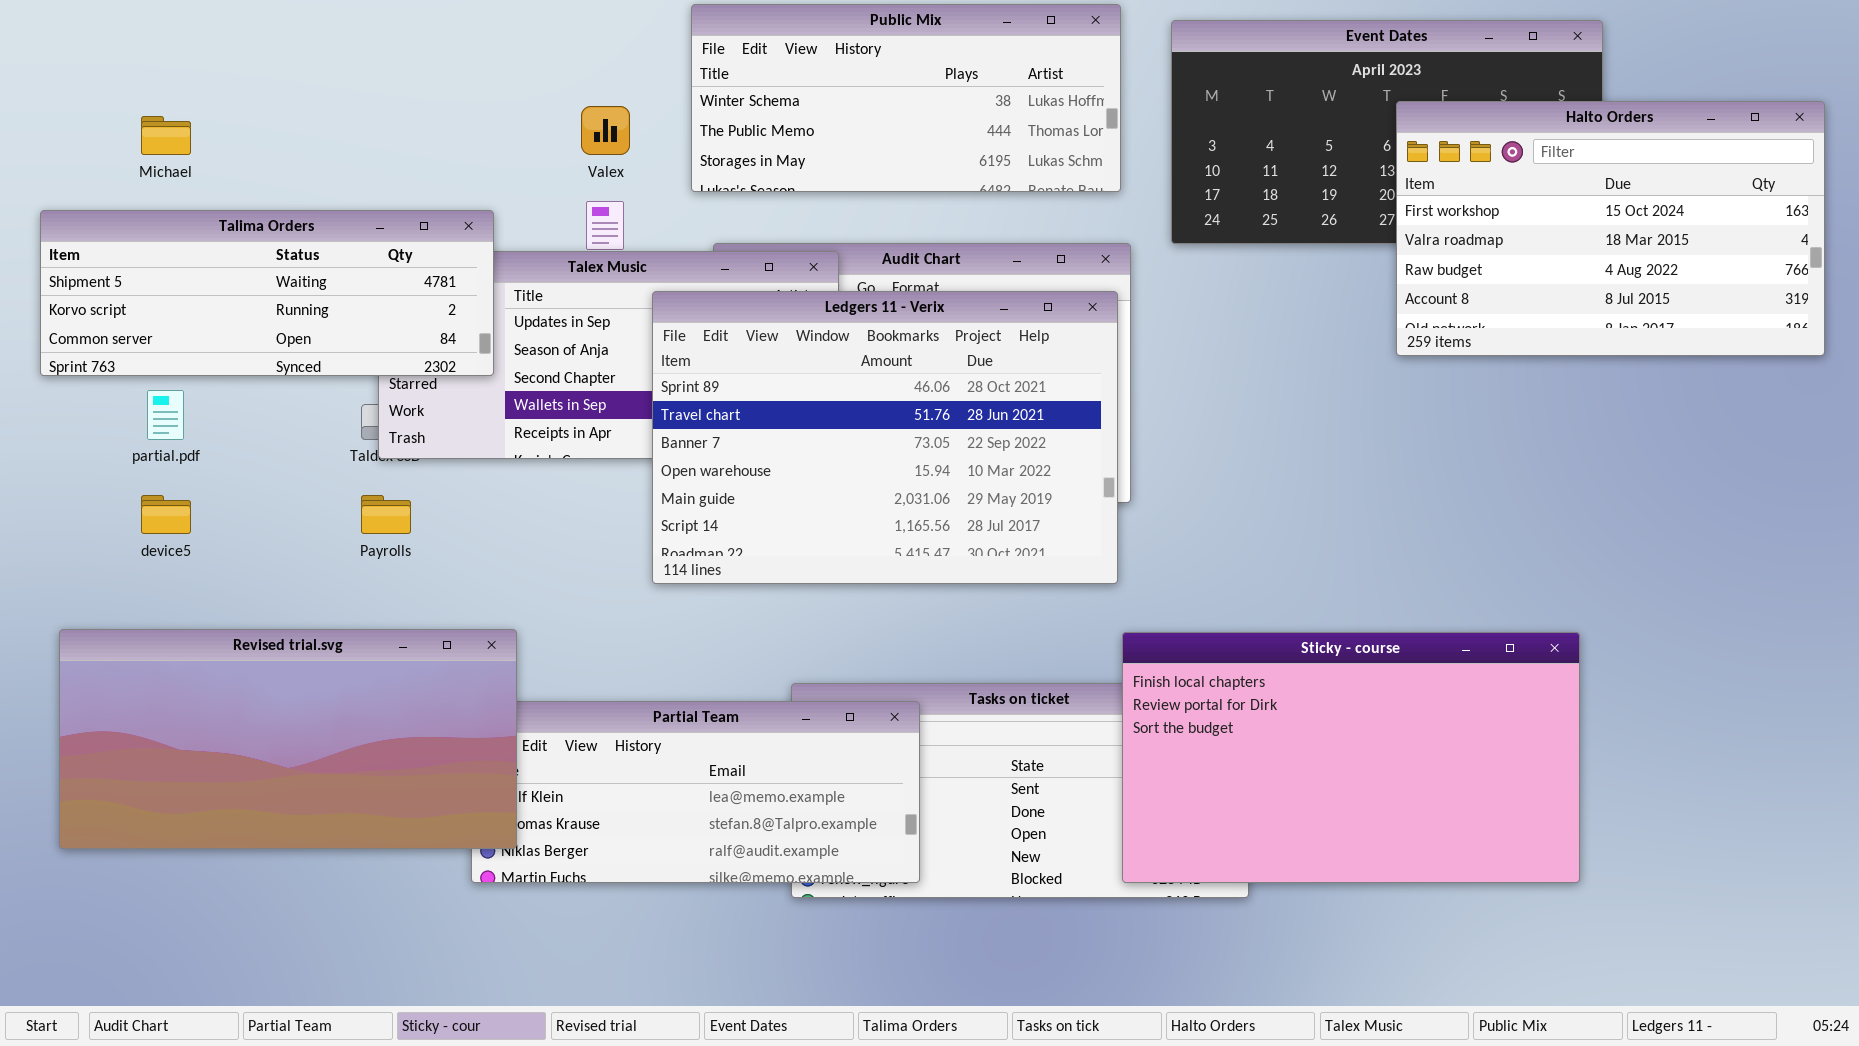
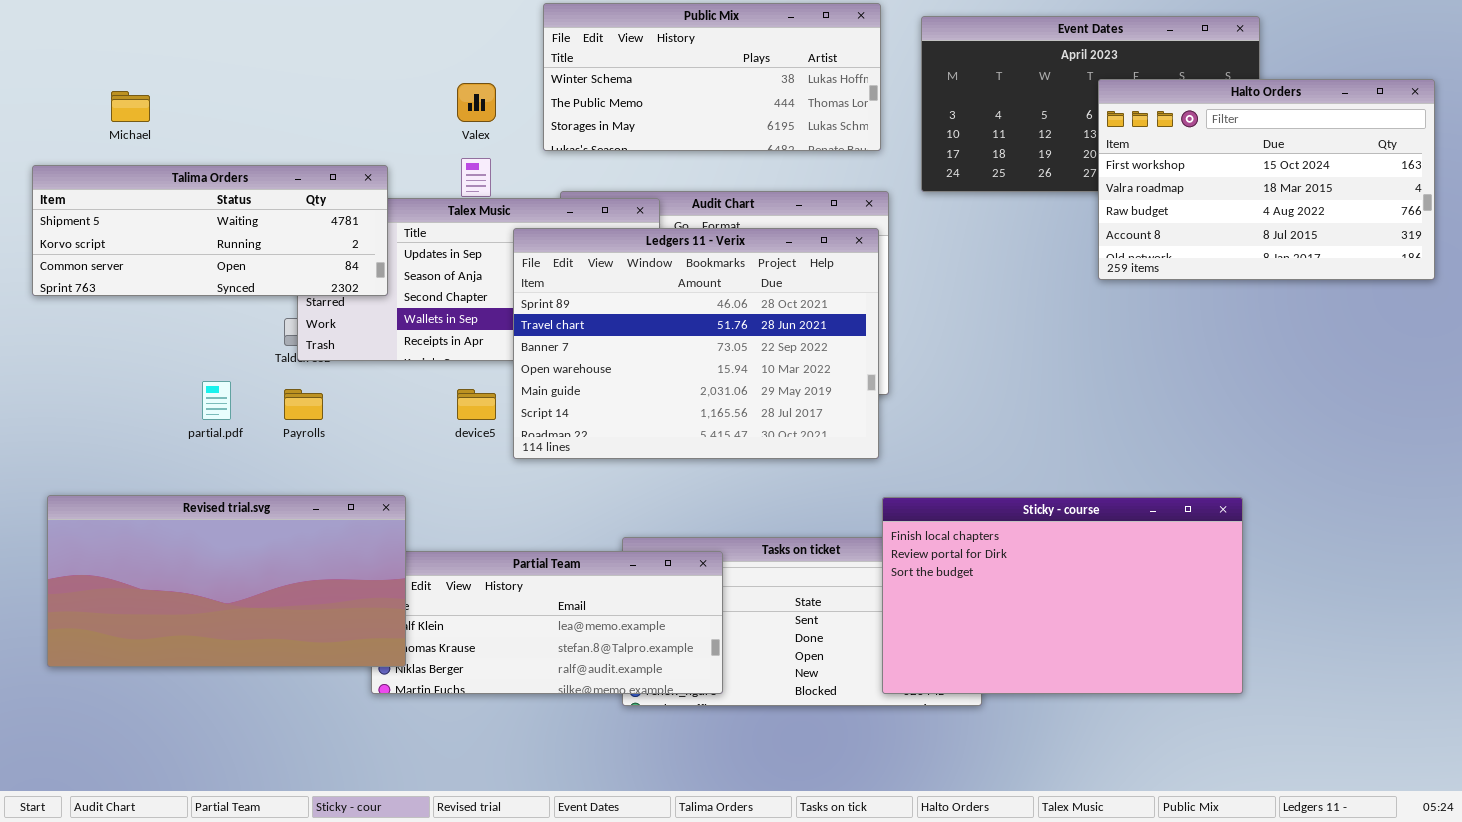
partial.pdf: [147,390,184,440] -> [202,381,231,420], moved
device5: [141,495,191,534] -> [457,389,496,420], moved

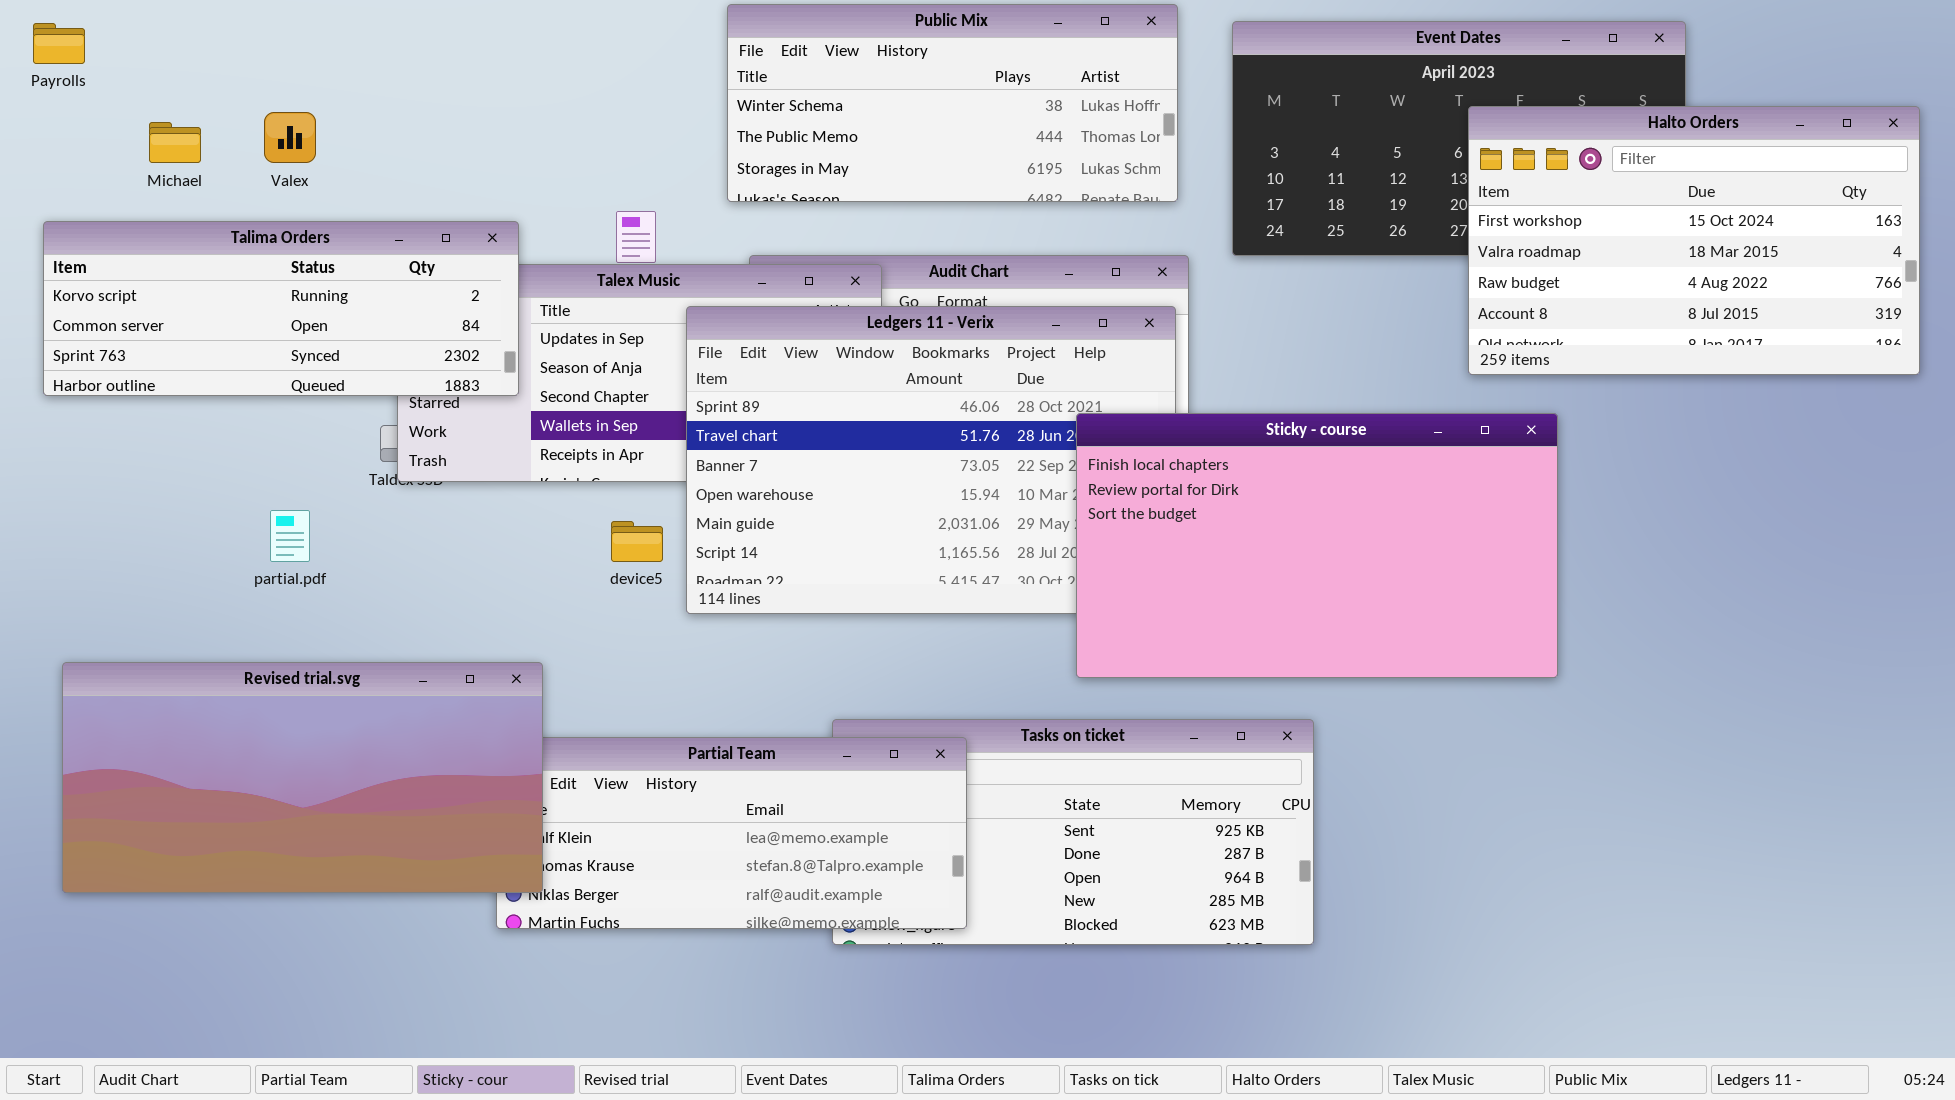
Valex: [457,83,496,122] -> [264,112,316,163], moved
Talima Orders: [32,165,388,296] -> [43,221,519,396], scrolled down 1 row
Payrolls: [284,389,323,420] -> [33,23,85,64], moved
Sticky - course: [882,497,1243,694] -> [1076,413,1558,678], moved

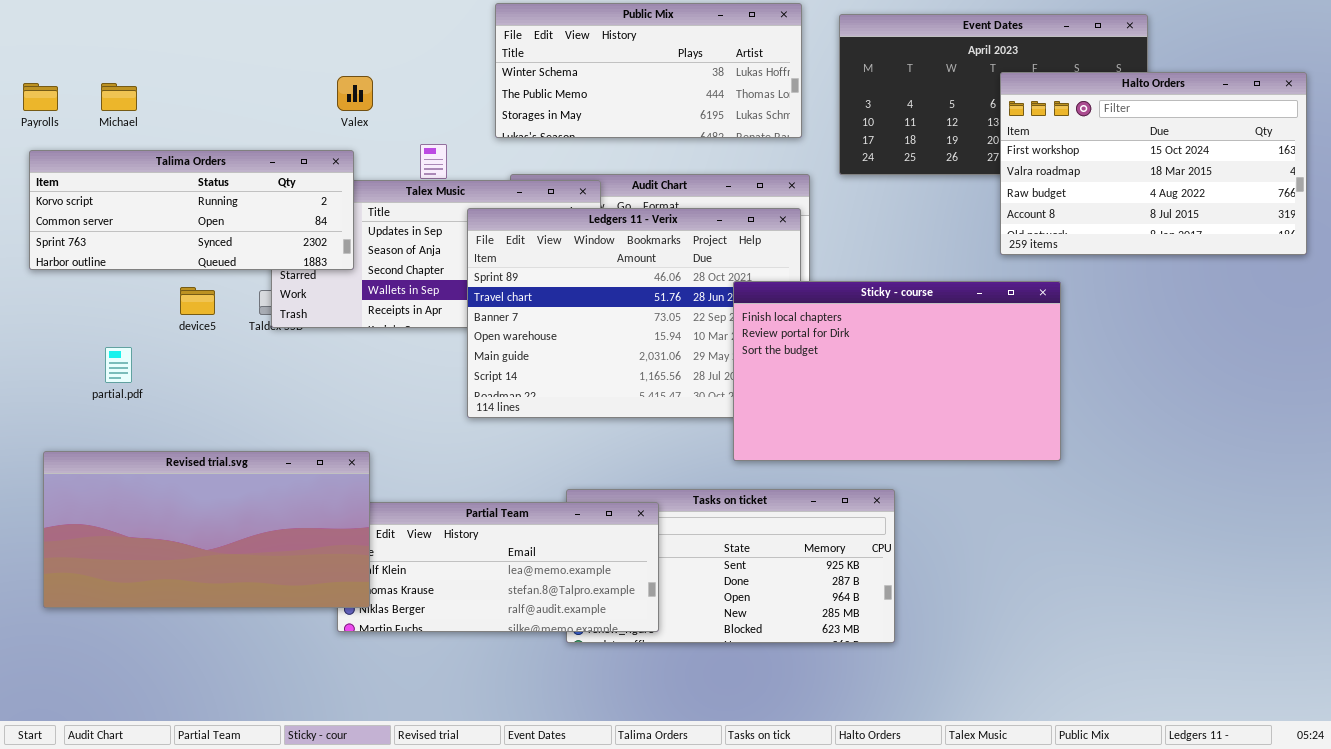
Payrolls: [33,23,85,64] -> [23,83,58,111], moved
Valex: [264,112,316,163] -> [337,76,373,111], moved
partial.pdf: [270,510,310,562] -> [105,347,132,383], moved
device5: [611,521,663,562] -> [180,287,215,315], moved

